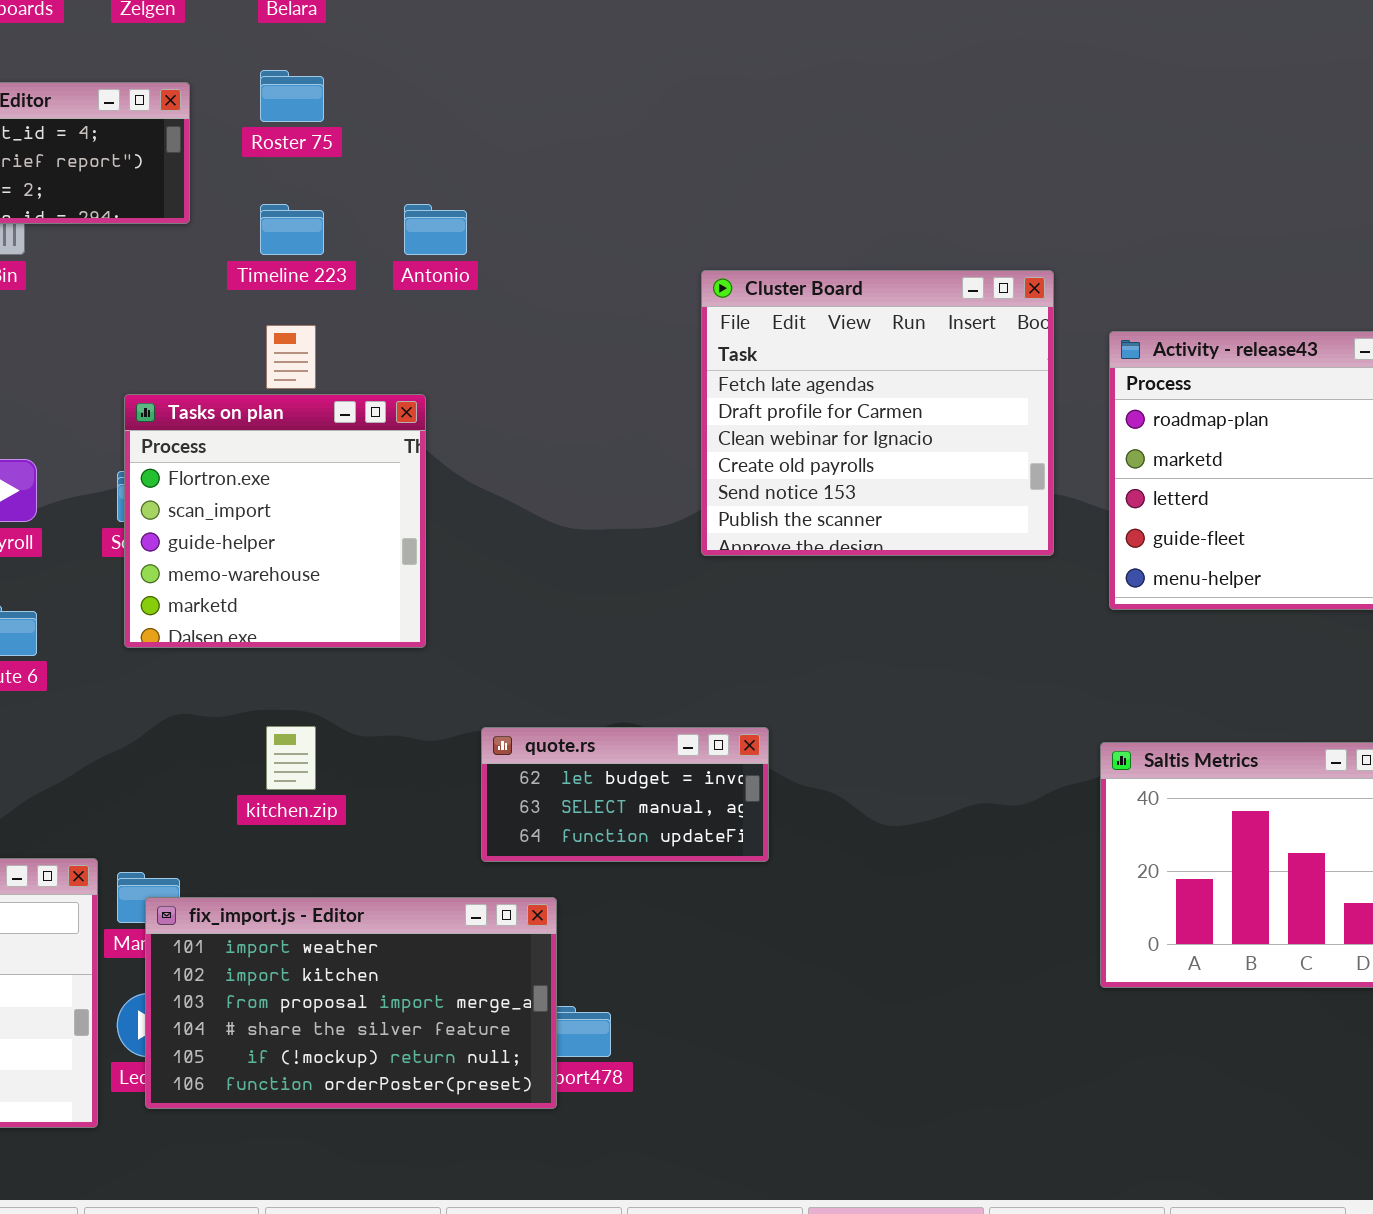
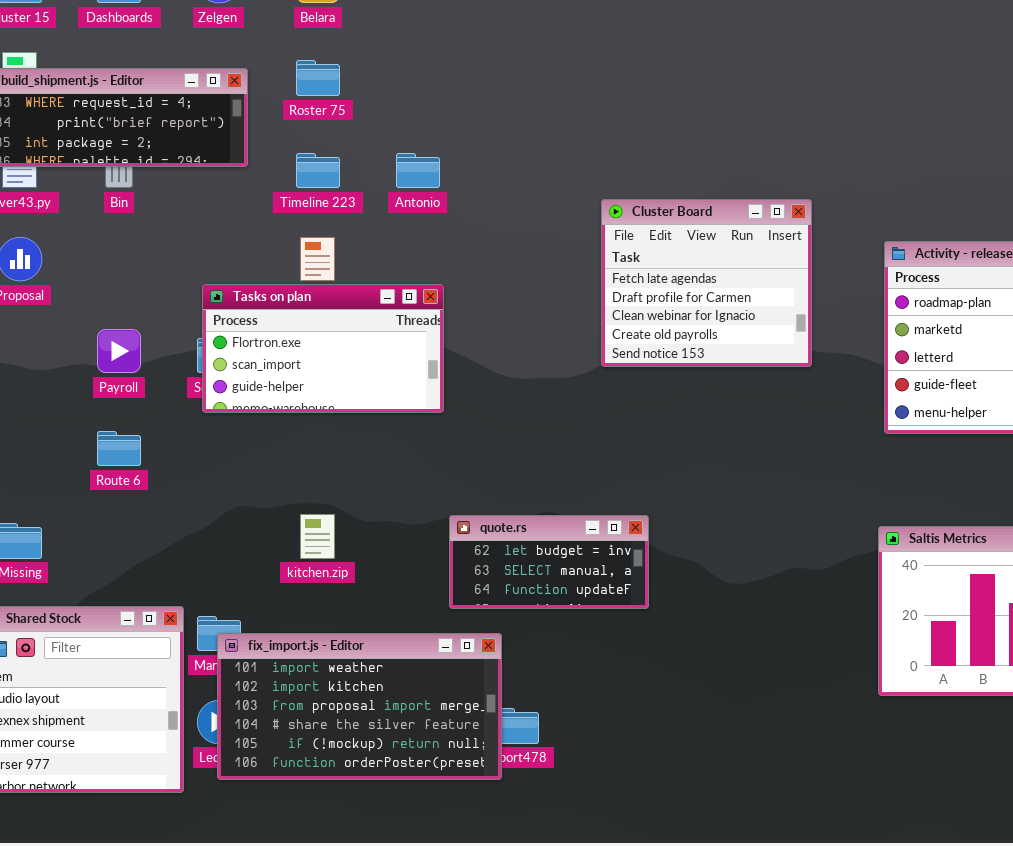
Cluster Board: [701,270,1054,556] -> [601,199,812,367], resized
Tasks on plan: [124,394,426,648] -> [202,284,444,413], resized

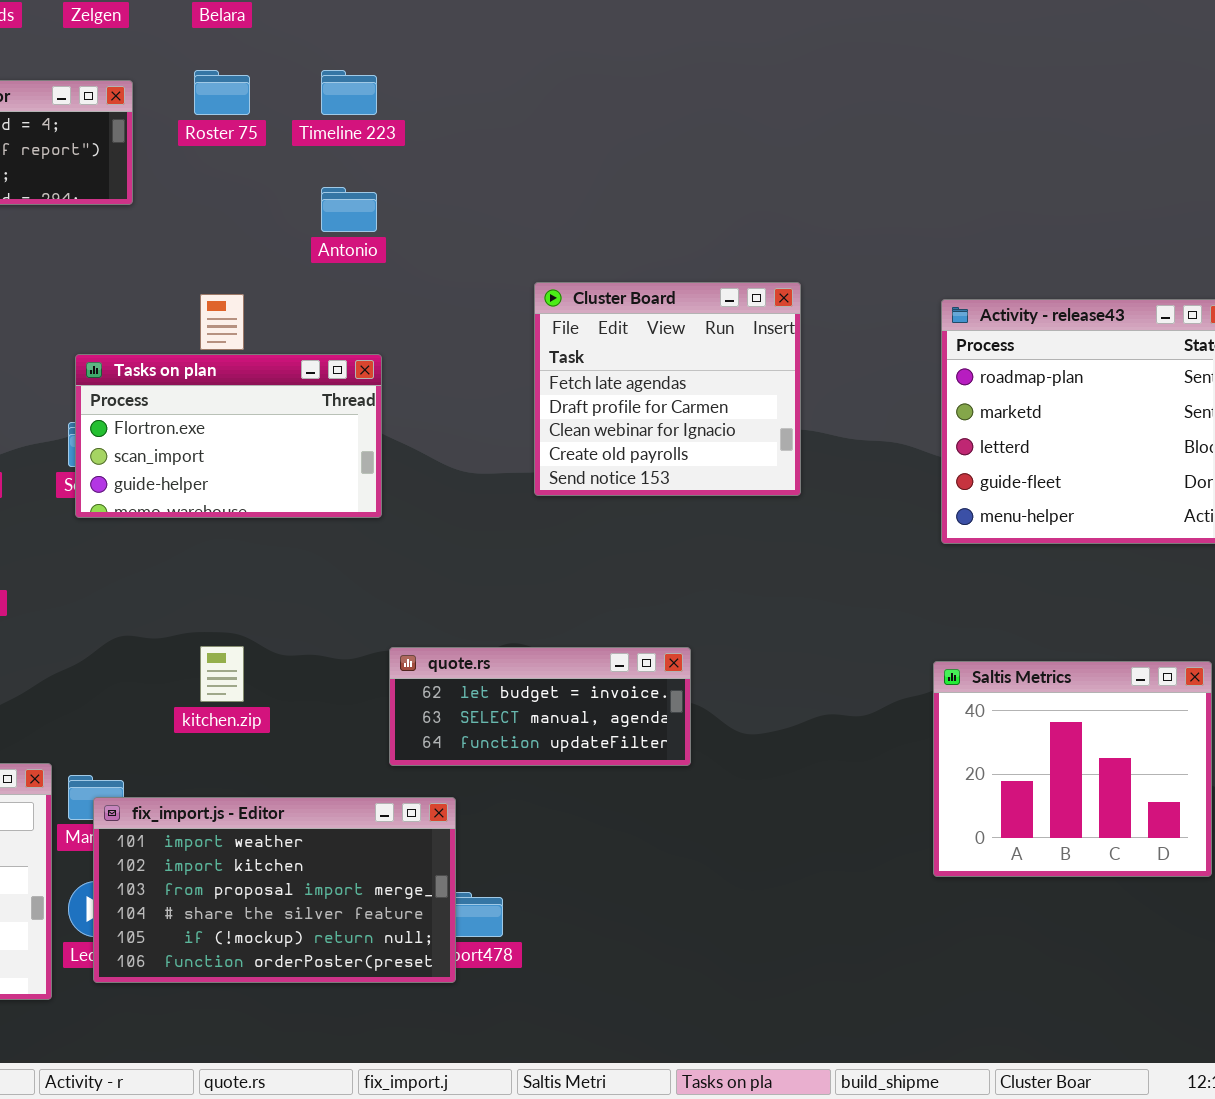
Timeline 223: [296,153,340,188] -> [321,70,377,115], moved
Cluster Board: [601,199,812,367] -> [534,282,801,496], moved
quote.rs: [449,515,649,609] -> [389,647,691,766], resized

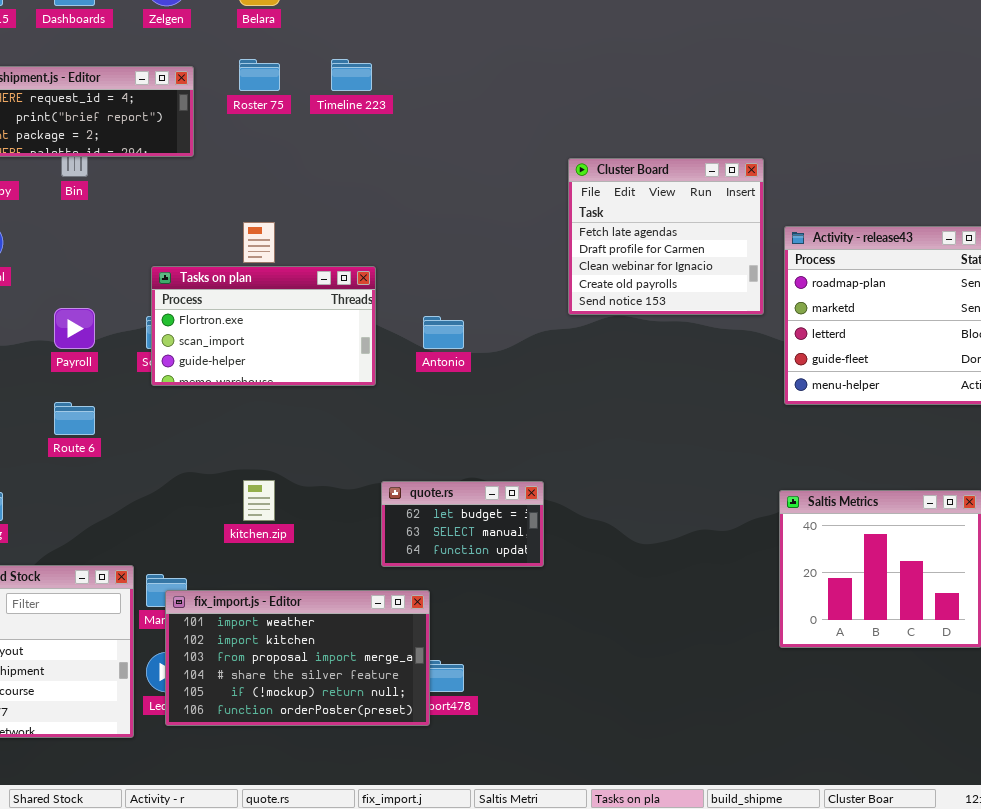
Antonio: [321,187,377,232] -> [423,316,464,349], moved
Cluster Board: [534,282,801,496] -> [568,158,764,315], moved
quote.rs: [389,647,691,766] -> [381,481,544,567], resized

